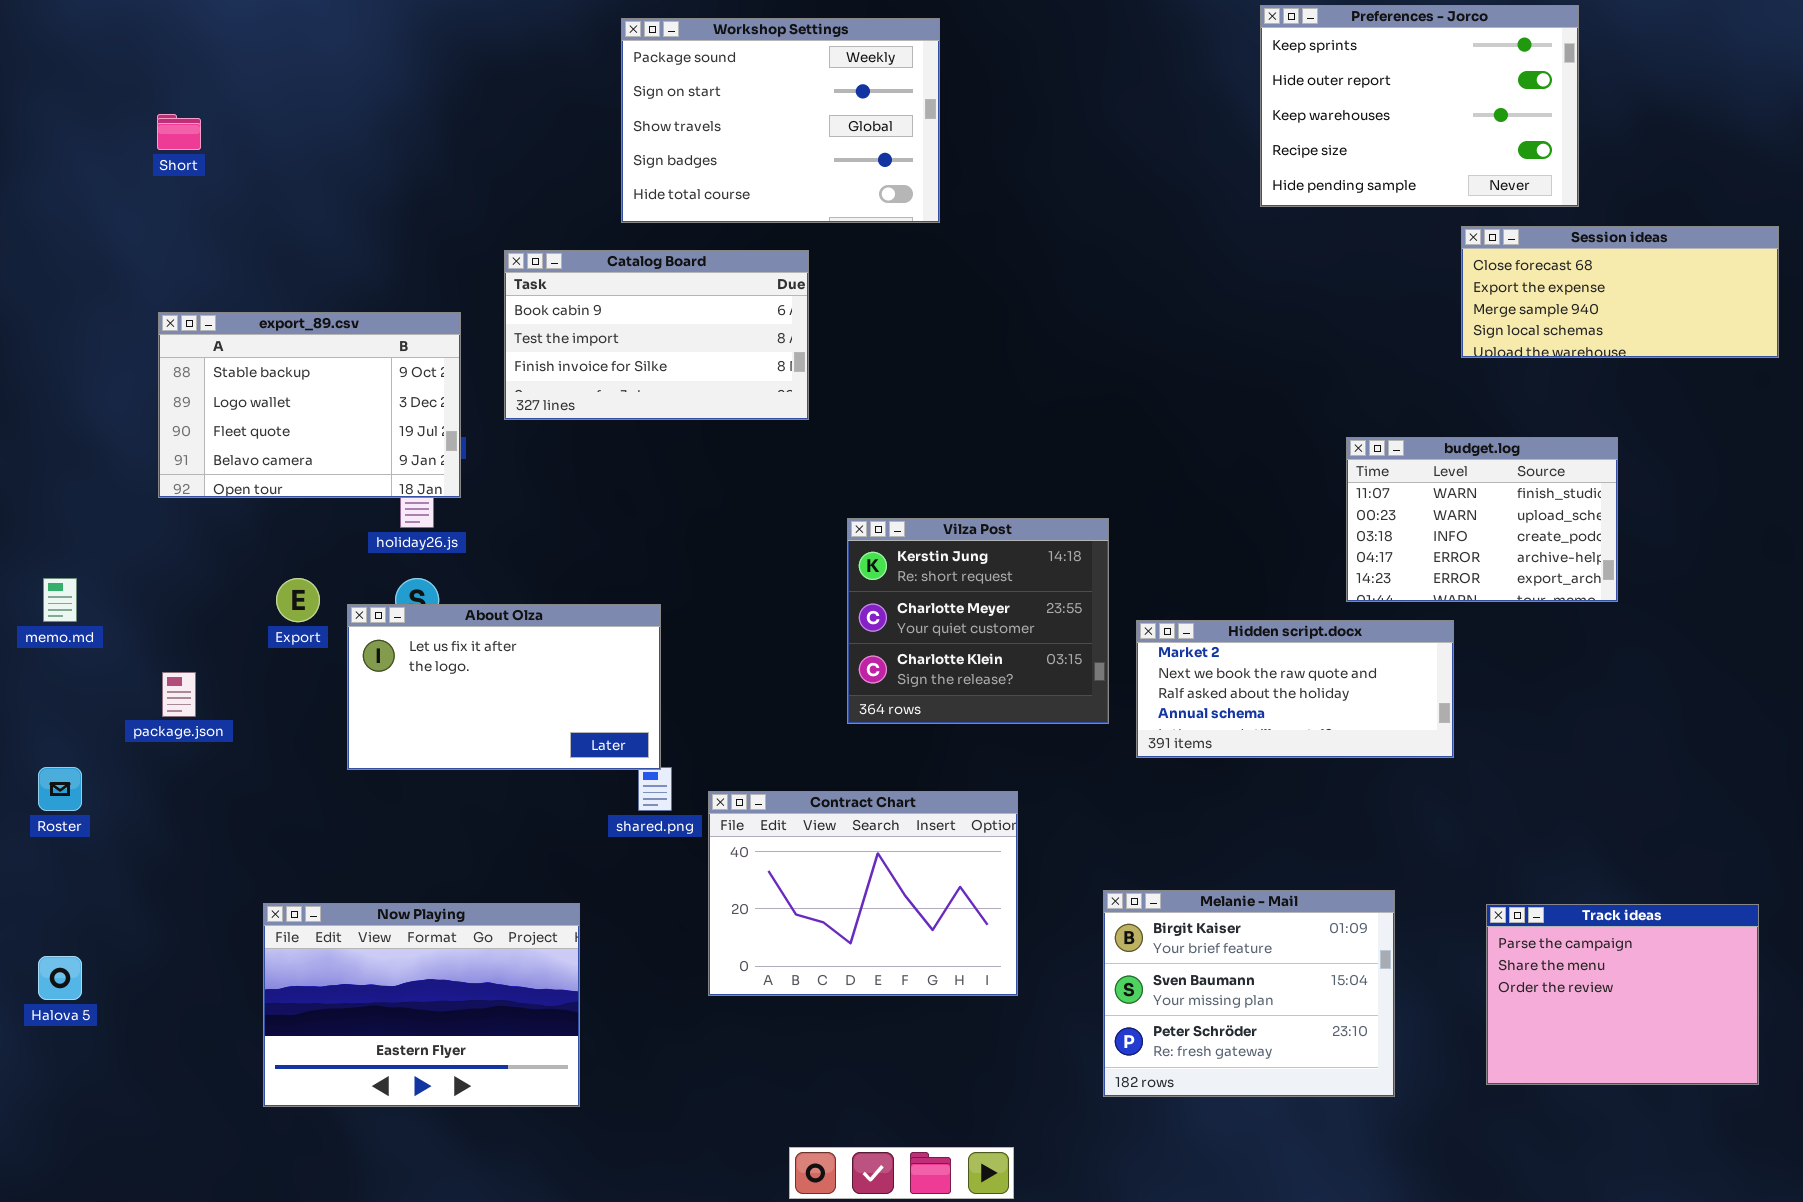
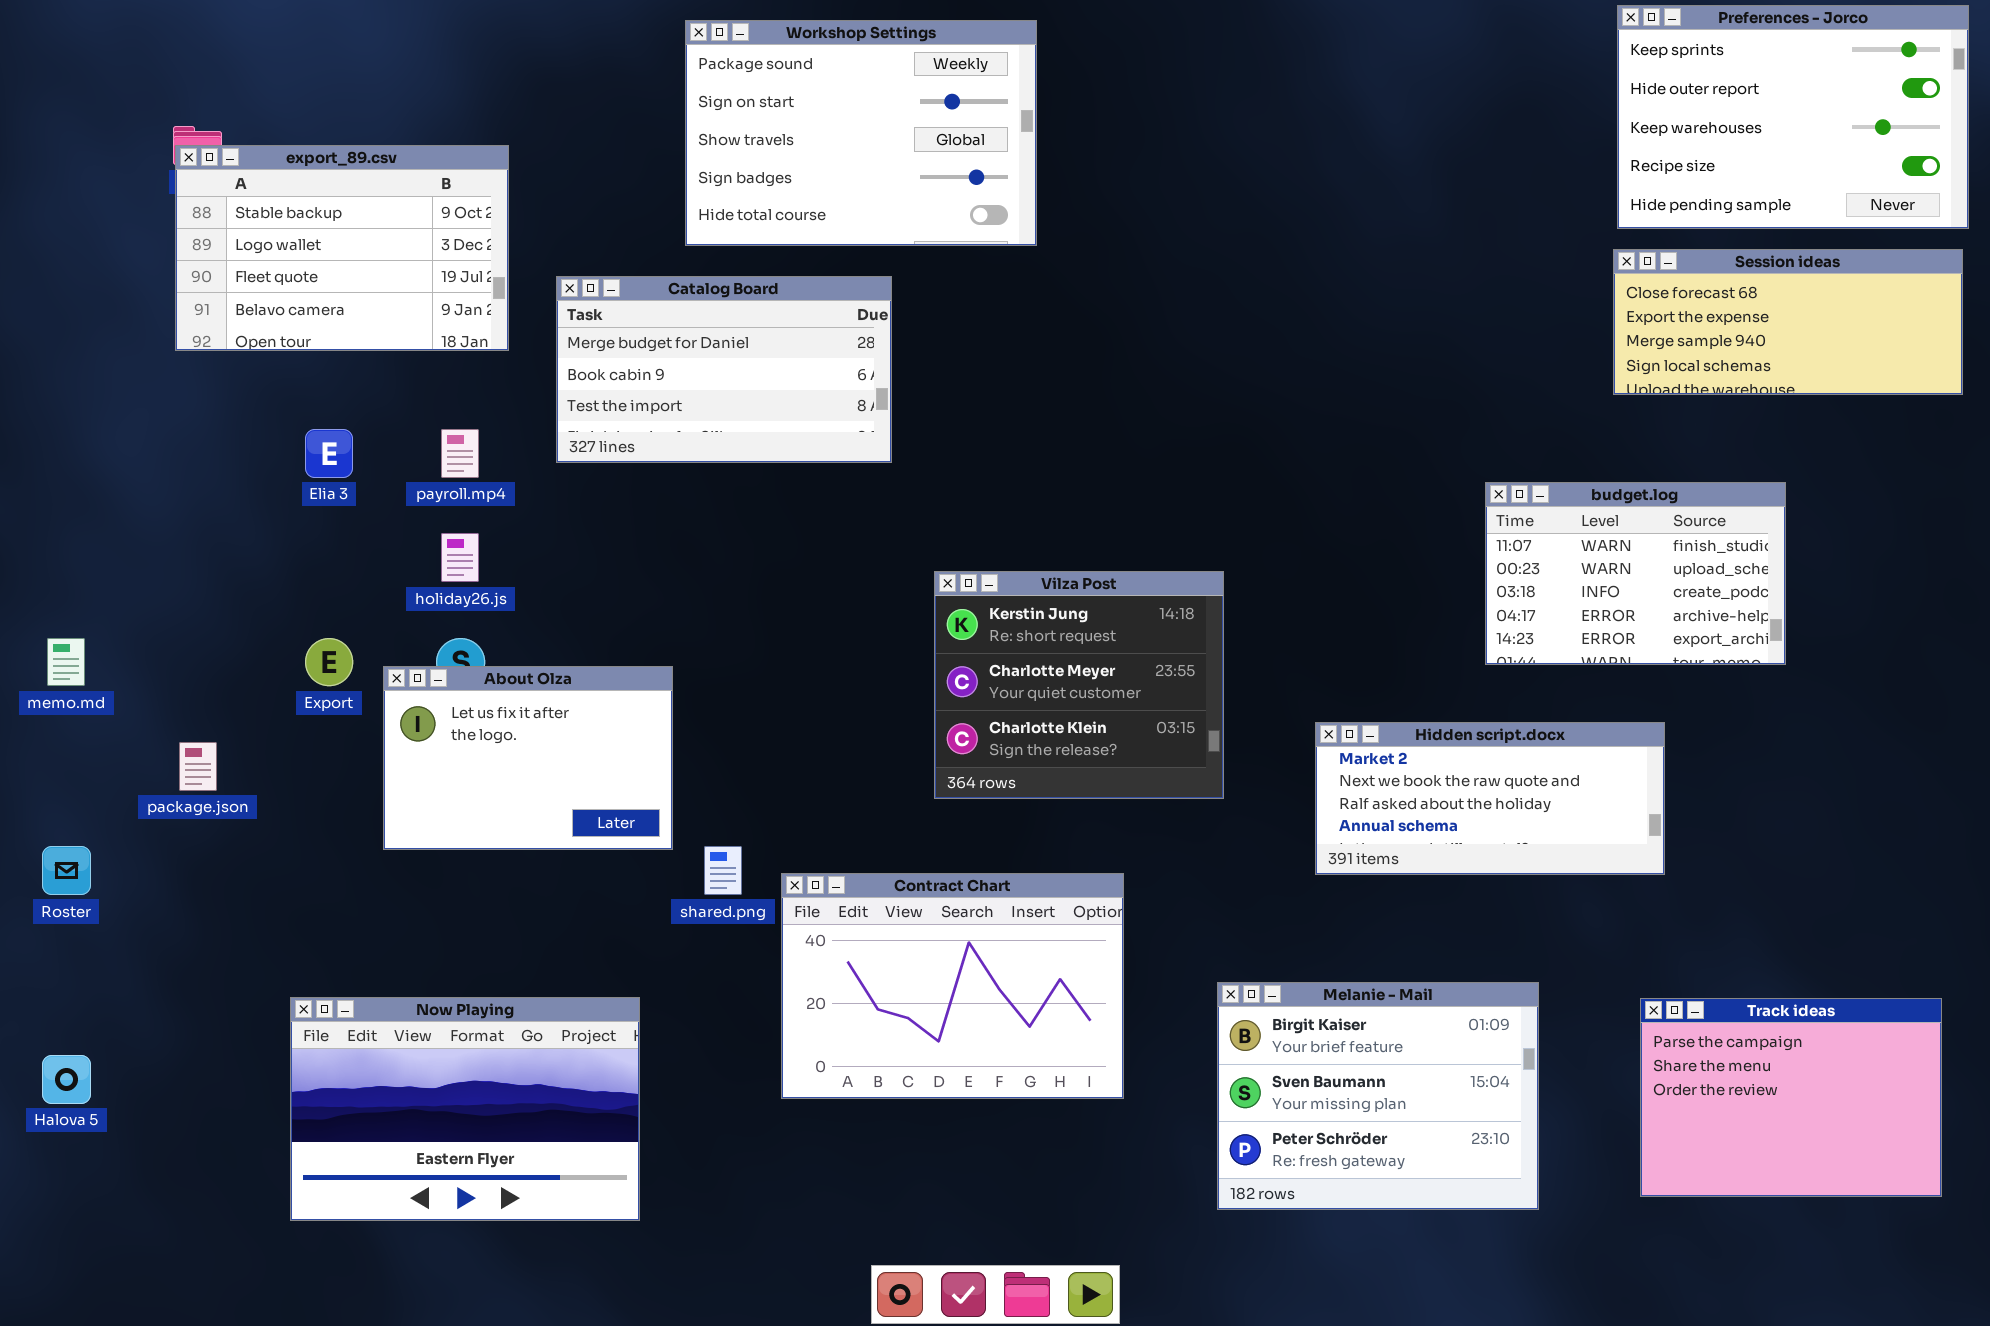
Preferences - Jorco: [1260,5,1579,207] -> [1617,5,1969,229], moved
Catalog Board: [504,250,809,420] -> [556,276,892,463], scrolled up 1 row
export_89.csv: [158,312,461,498] -> [175,145,509,351], moved
About Olza: [347,604,661,770] -> [383,666,673,850], resized
Hidden script.docx: [1136,620,1454,758] -> [1315,722,1665,875], moved

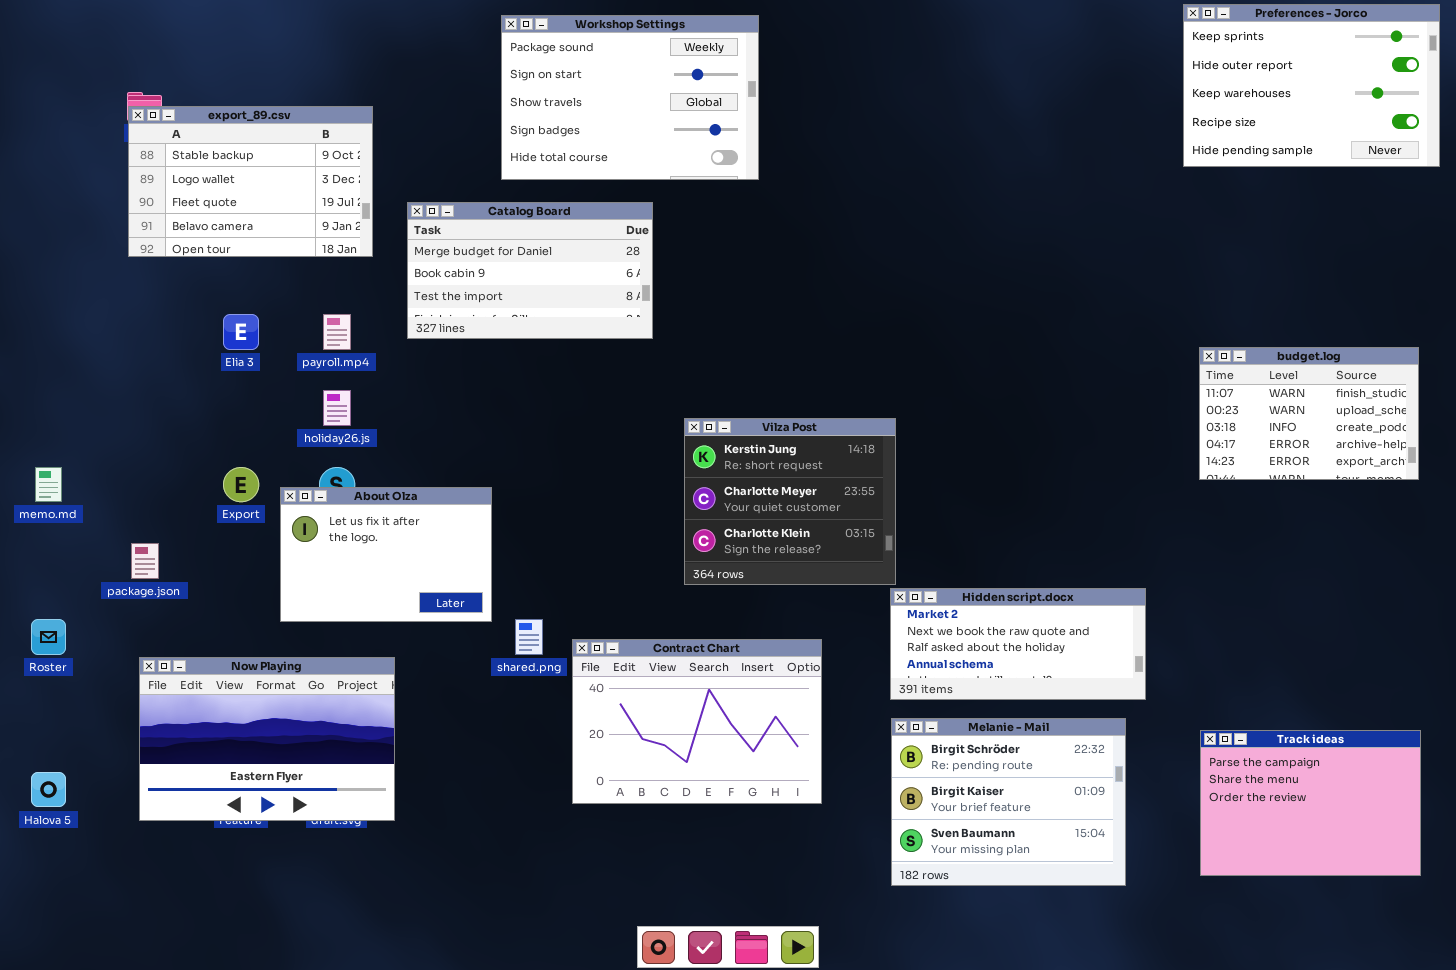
Session ideas: [1613,249,1963,395] -> none, closed
budget.log: [1485,482,1786,665] -> [1199,347,1419,480], moved
Hidden script.docx: [1315,722,1665,875] -> [890,588,1146,700], moved
Melanie - Mail: [1217,982,1539,1210] -> [891,718,1126,886], scrolled up 1 row
Now Playing: [290,997,640,1221] -> [139,657,395,821], moved

